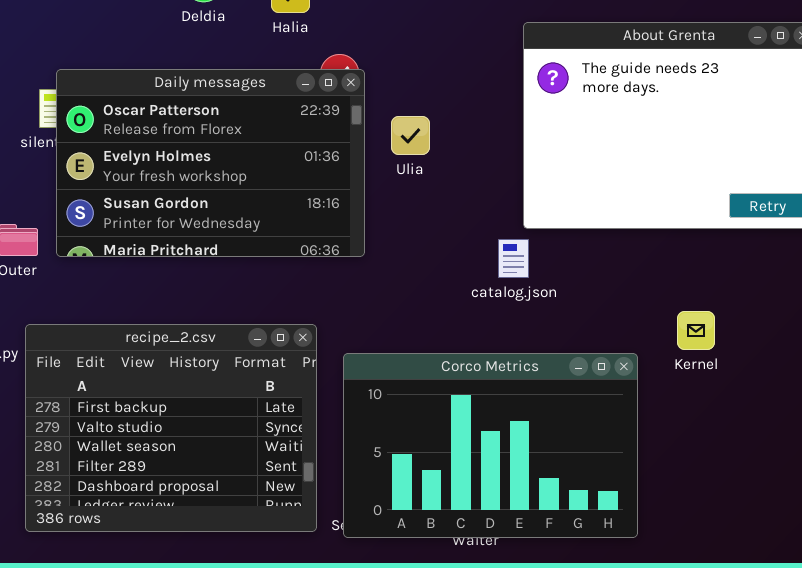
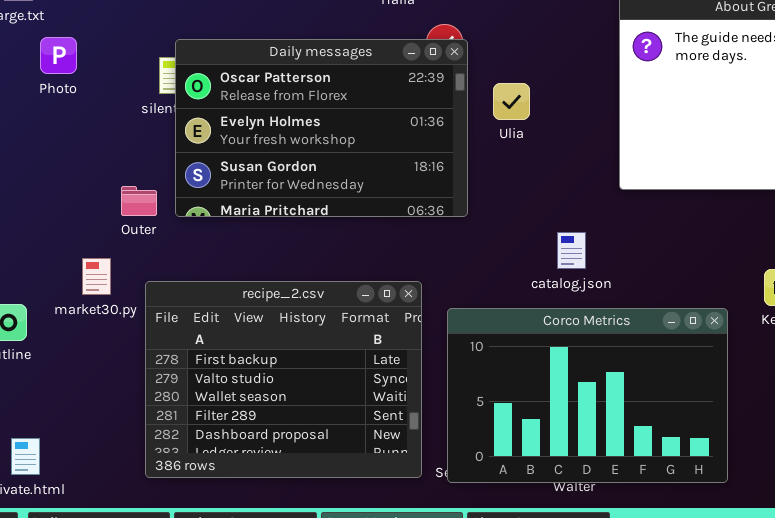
catalog.json: [498,239,529,278] -> [557,232,586,269], moved

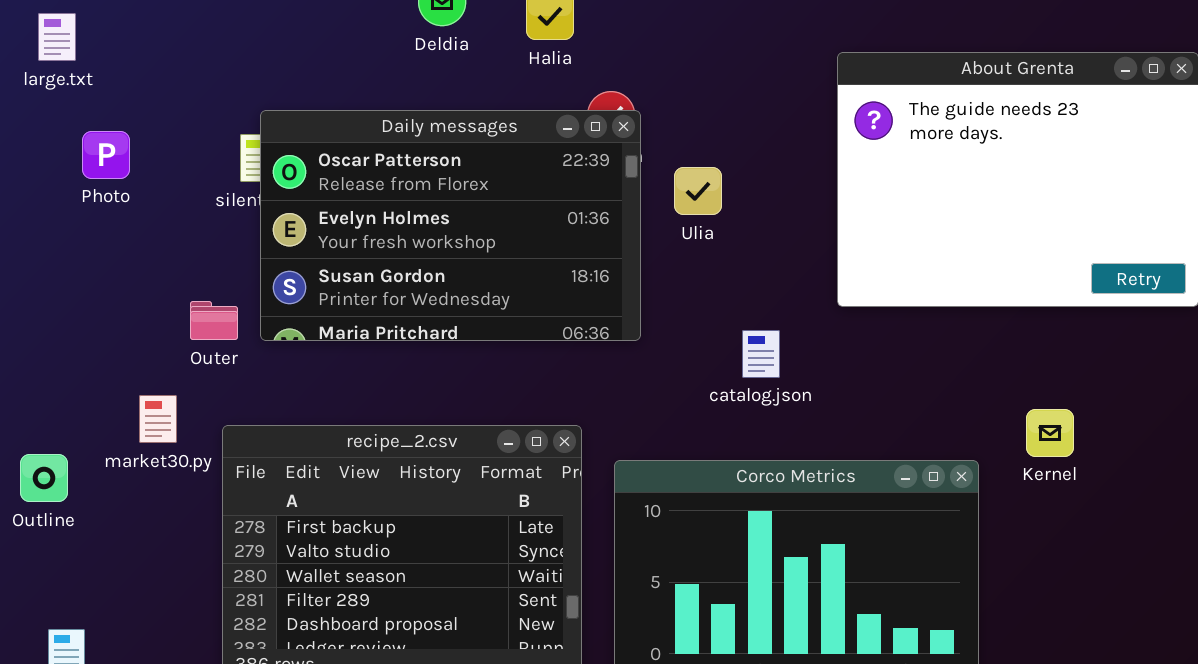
Photo: [40,37,77,74] -> [82,131,130,179], moved
catalog.json: [557,232,586,269] -> [742,330,780,378], moved

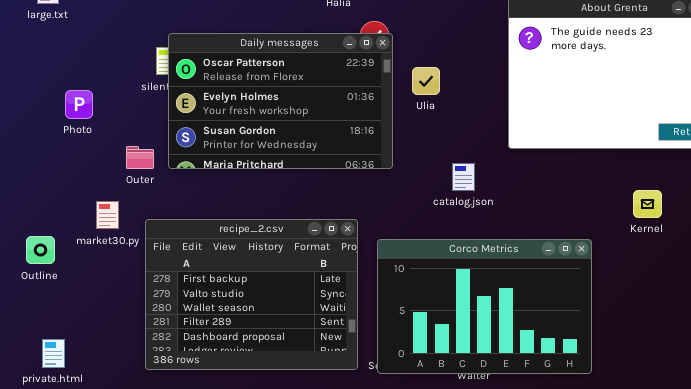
Photo: [82,131,130,179] -> [65,90,93,119], moved
Kernel: [1026,409,1074,457] -> [633,190,662,218], moved

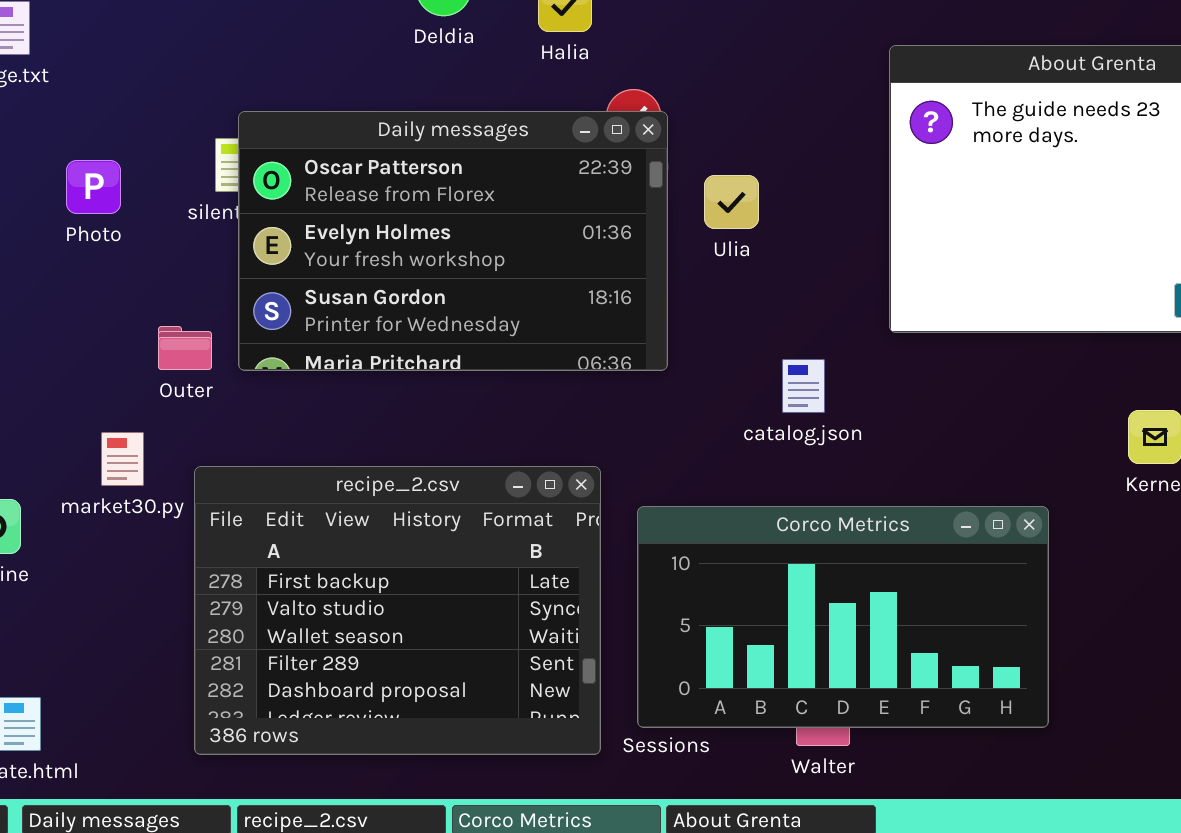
Photo: [65,90,93,119] -> [66,160,121,214], moved
Corco Metrics: [377,239,592,374] -> [637,506,1049,728], resized

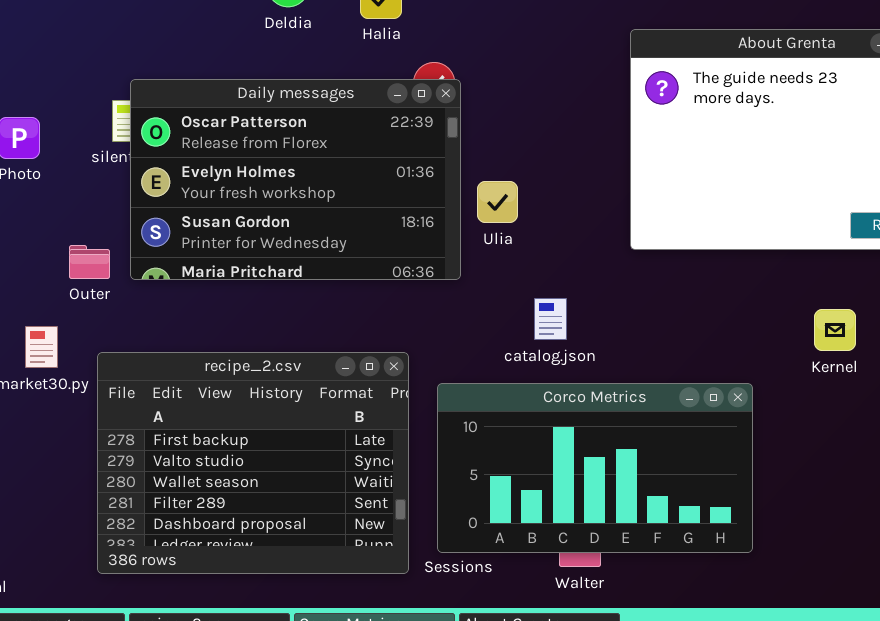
Ulia: [704,175,759,229] -> [477,181,518,223], moved
catalog.json: [782,359,825,413] -> [534,298,567,340], moved

